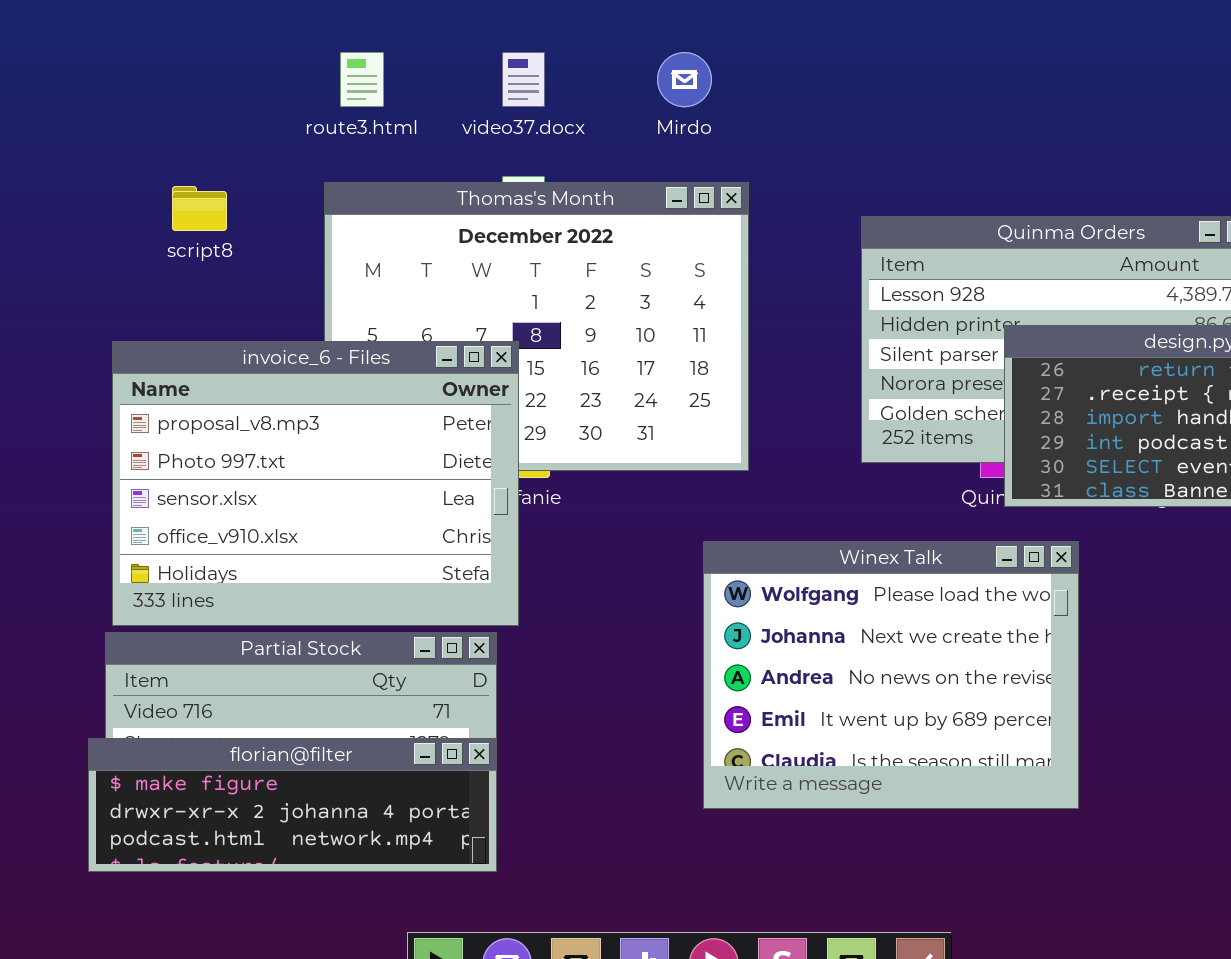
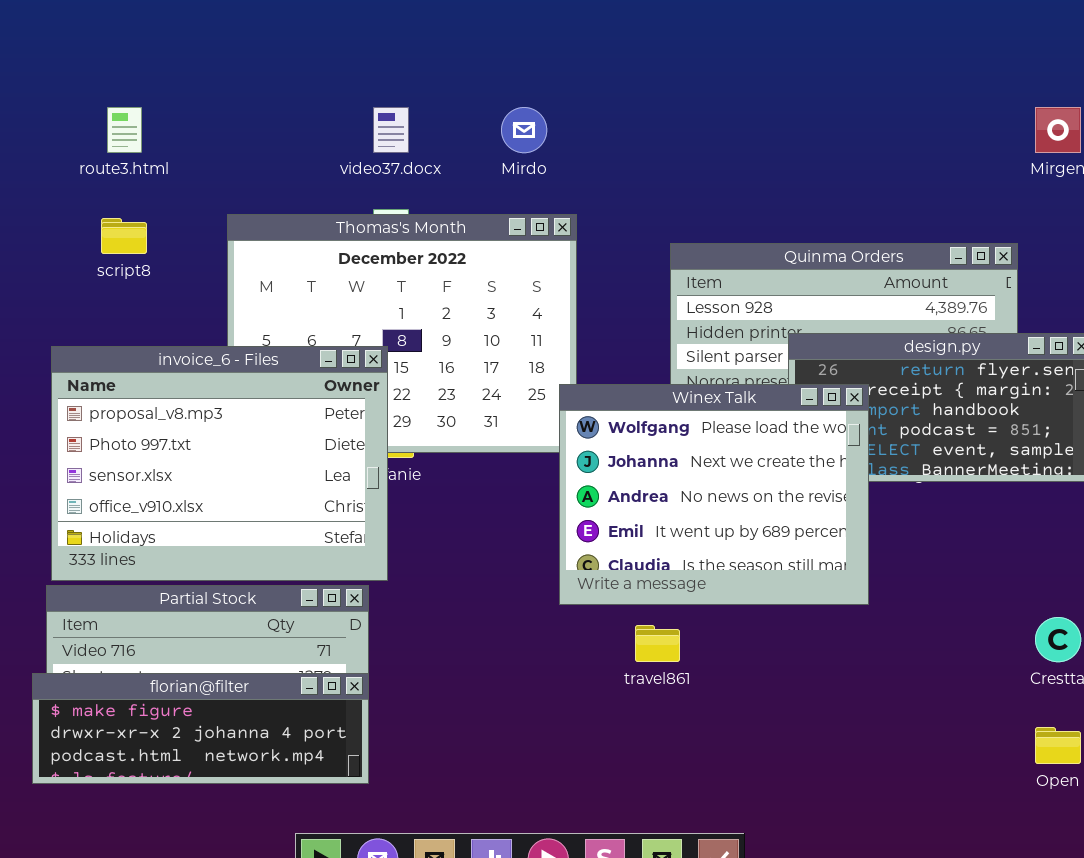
route3.html: [340,52,384,107] -> [107,107,142,153], moved
Winex Talk: [703,541,1079,809] -> [559,384,869,605], moved

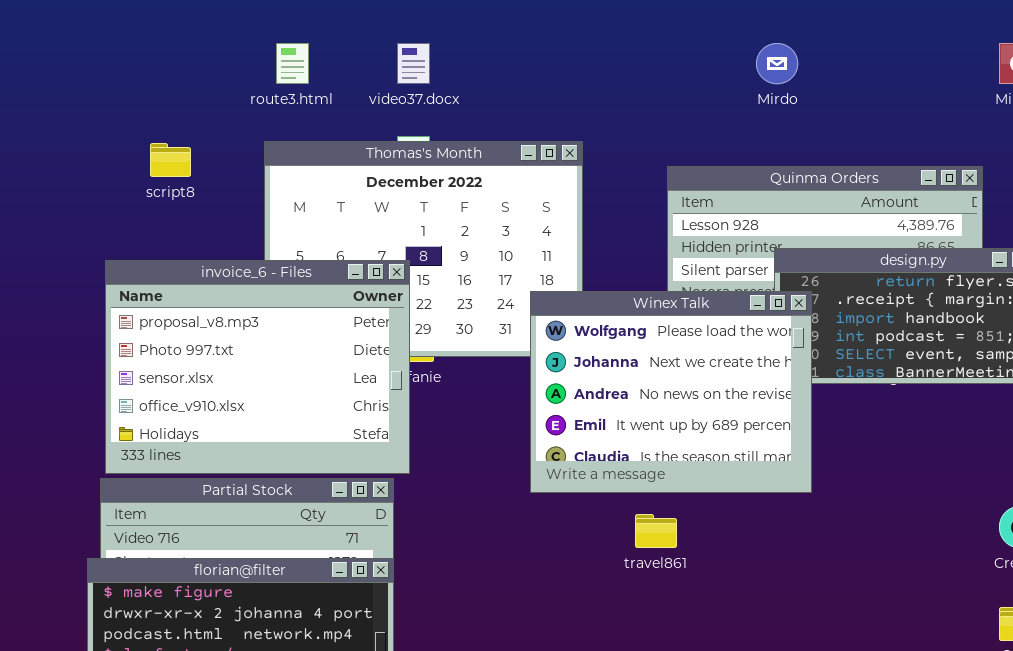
route3.html: [107,107,142,153] -> [276,43,309,84], moved
Mirdo: [501,107,547,153] -> [756,43,798,84], moved
Winex Talk: [559,384,869,605] -> [530,291,812,493], moved

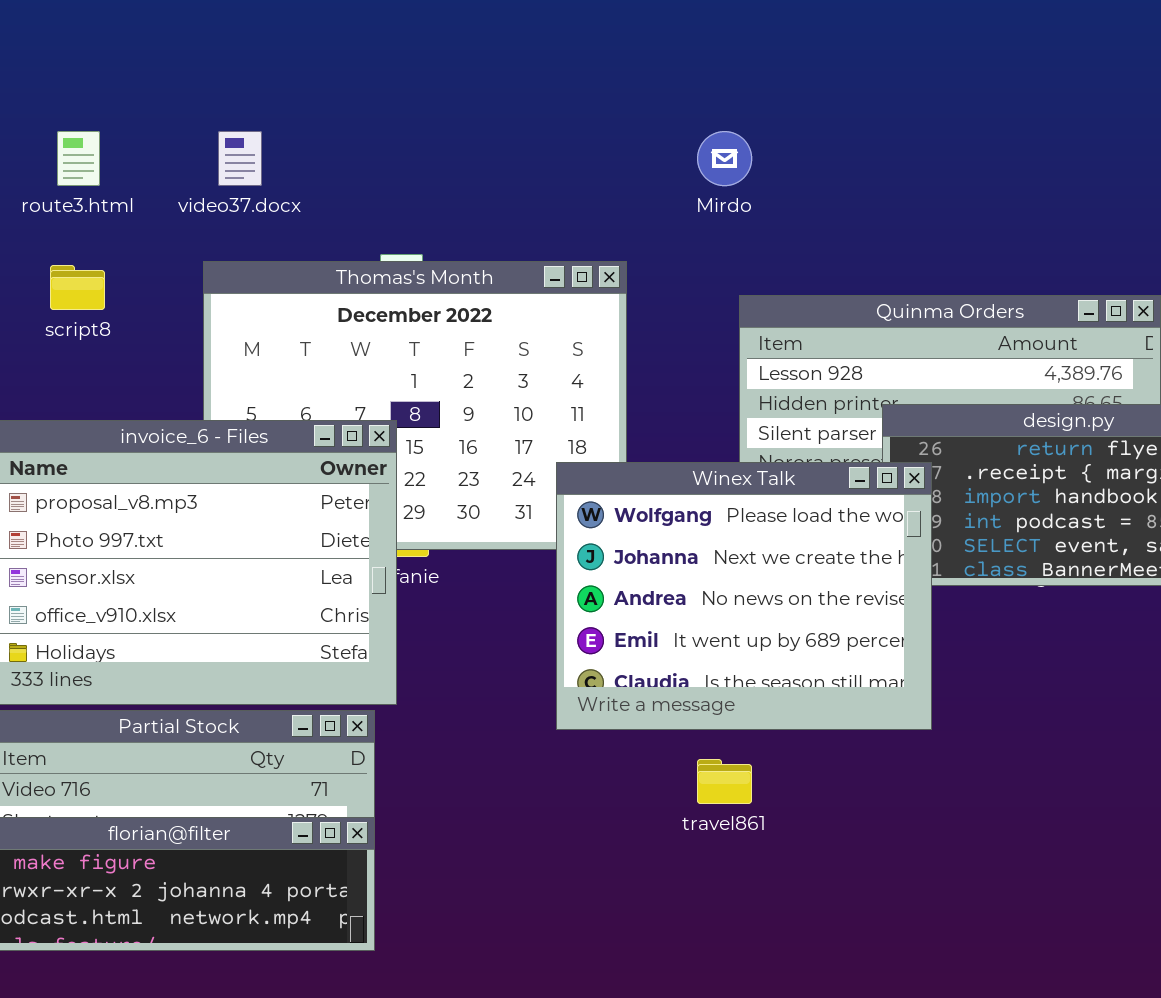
route3.html: [276,43,309,84] -> [57,131,100,186], moved
video37.docx: [397,43,430,84] -> [218,131,262,186], moved
Mirdo: [756,43,798,84] -> [697,131,752,186], moved

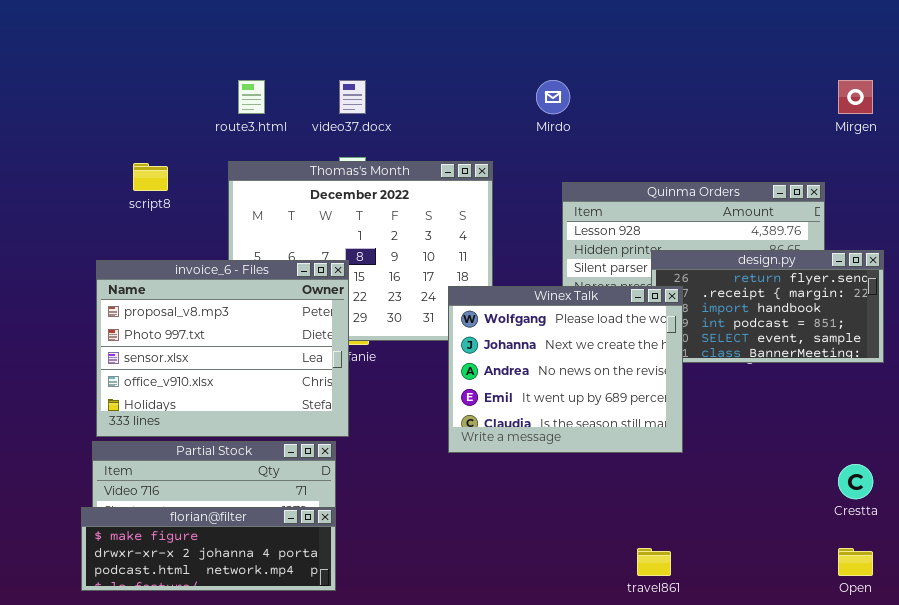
route3.html: [57,131,100,186] -> [238,80,265,114], moved
video37.docx: [218,131,262,186] -> [339,80,366,114], moved
travel861: [697,759,752,804] -> [637,548,671,576], moved

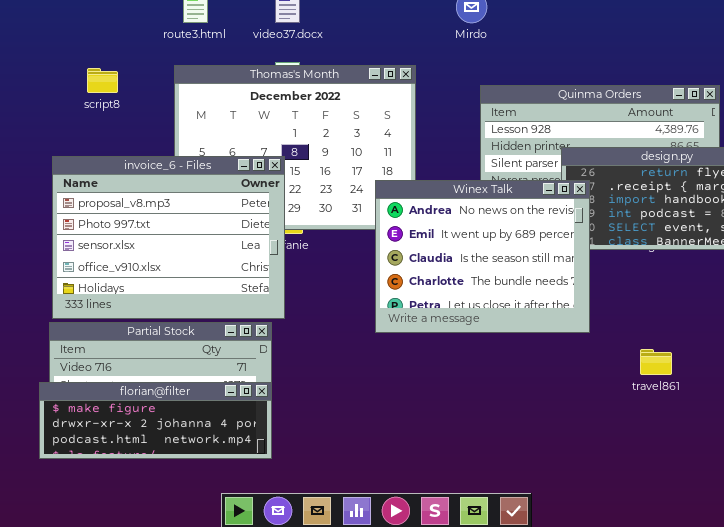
Winex Talk: [448,286,683,453] -> [375,180,590,333], scrolled down 2 rows
travel861: [637,548,671,576] -> [640,349,672,375], moved

